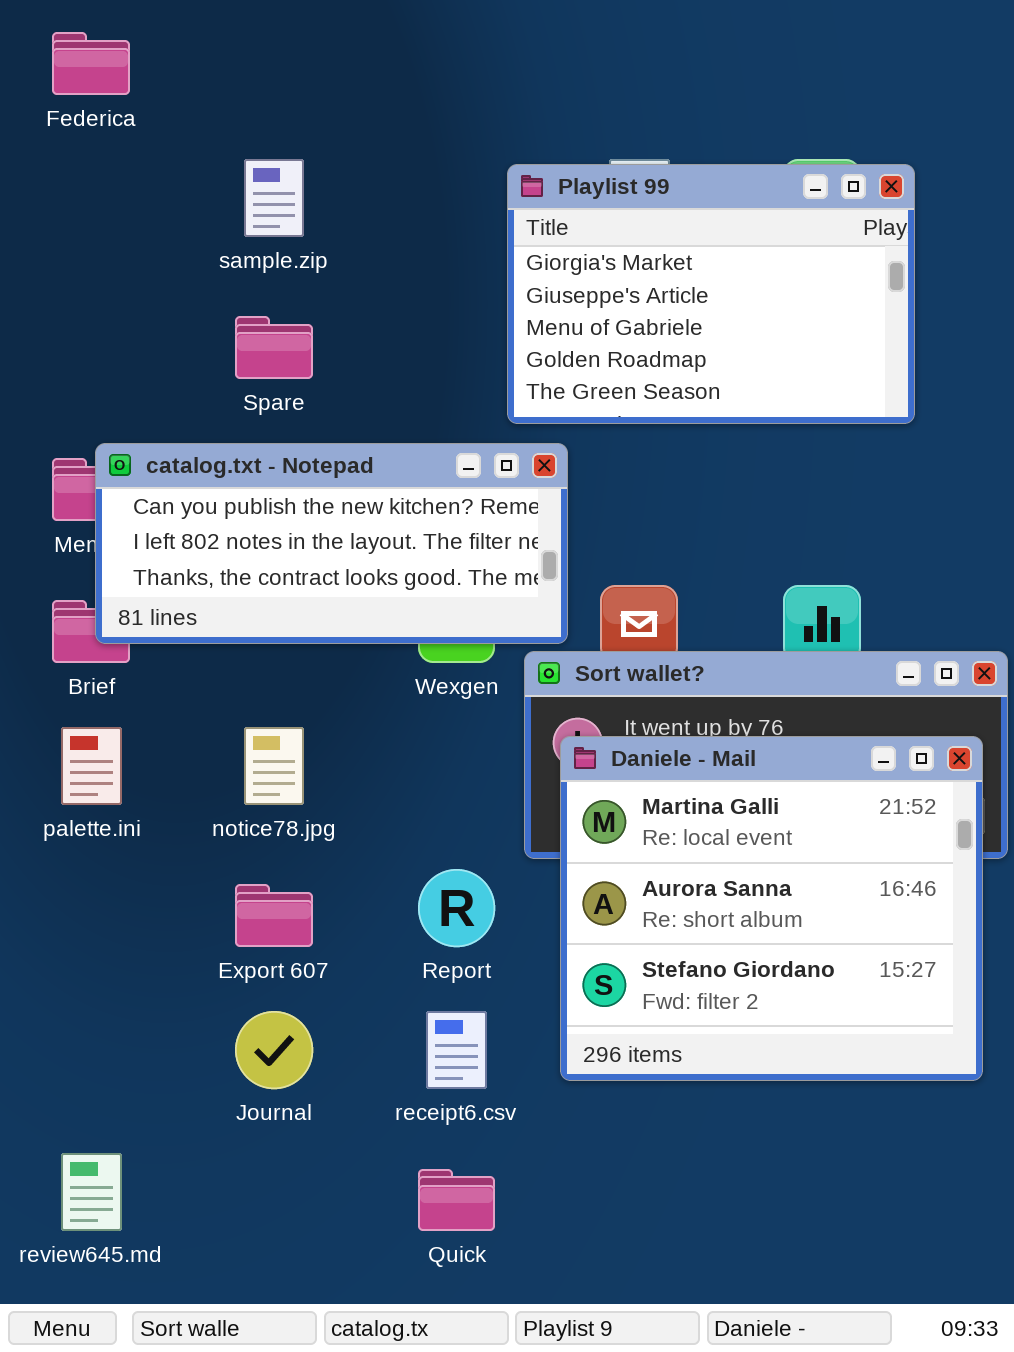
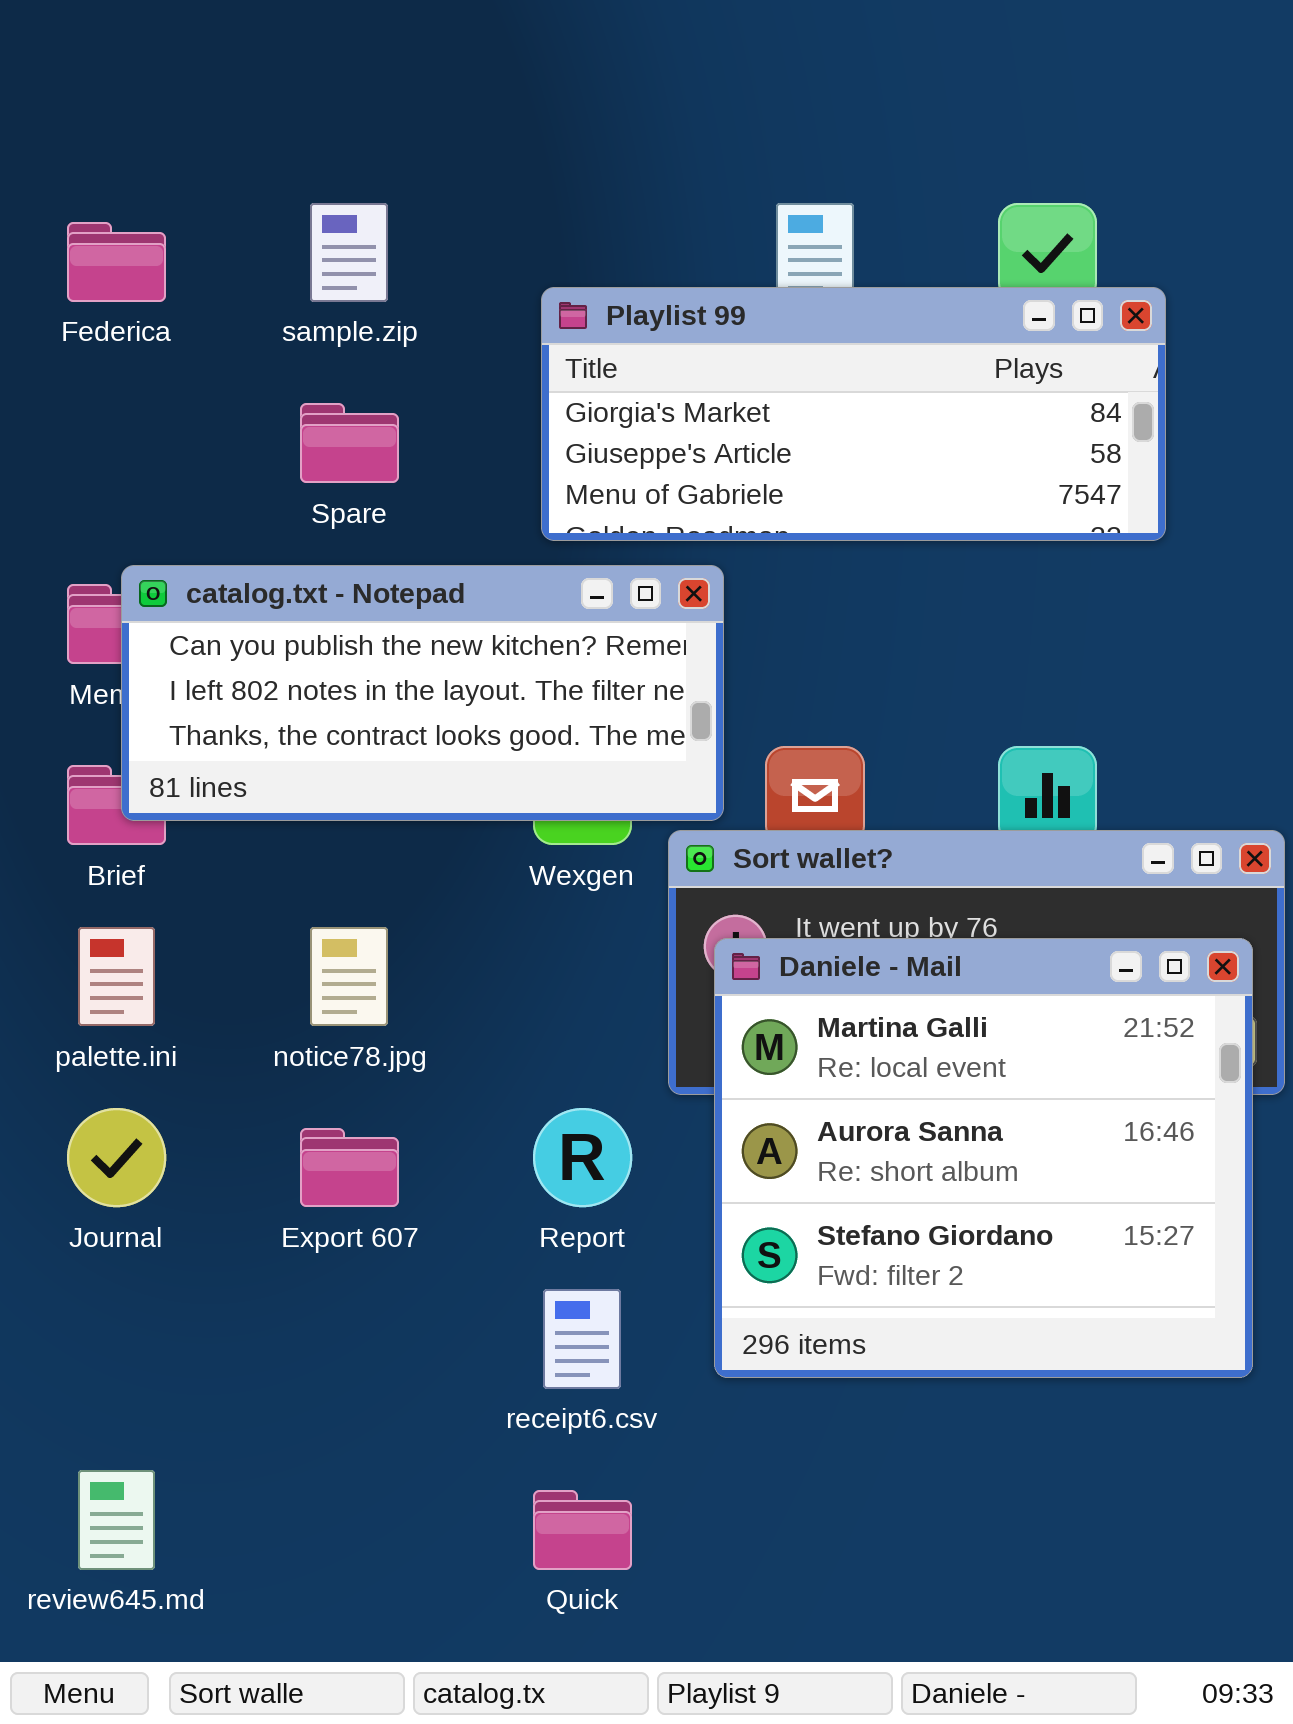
Federica: [52,32,130,95] -> [67,222,166,302], moved
Playlist 99: [507,164,915,424] -> [541,287,1166,541], resized
Journal: [235,1011,313,1089] -> [67,1108,166,1207], moved

